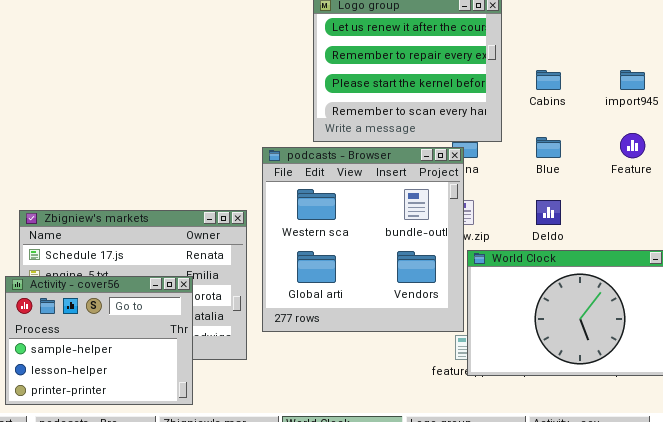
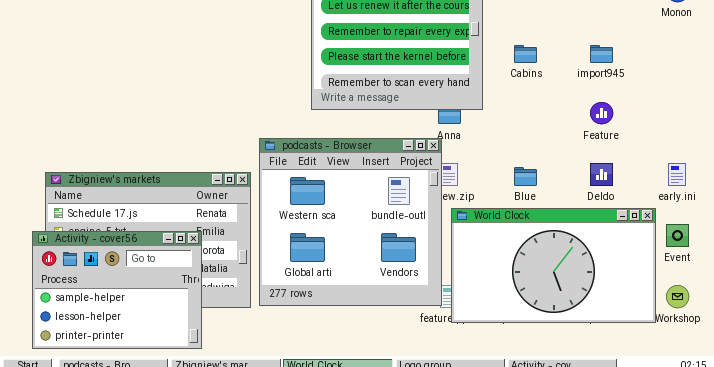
Blue: [536,137,561,158] -> [514,167,537,186], moved
podcasts - Browser: [262,147,464,332] -> [259,138,442,306], moved
Deldo: [536,200,561,225] -> [590,163,613,186], moved

